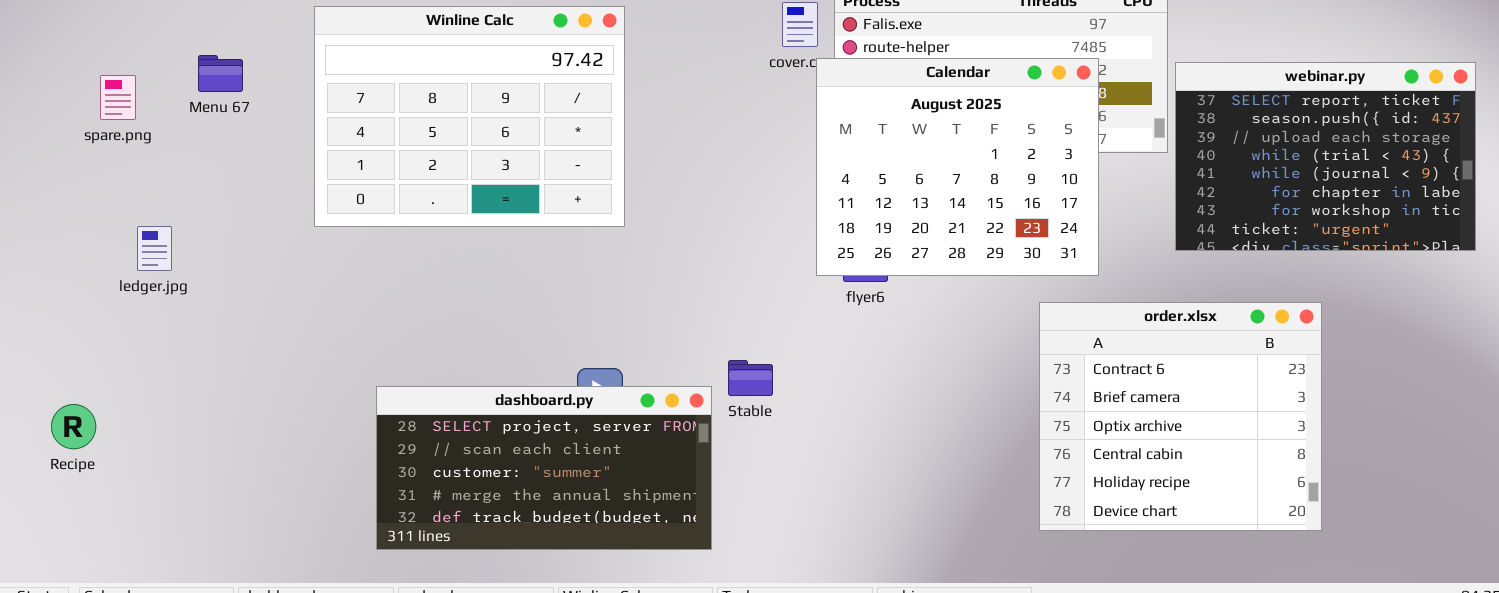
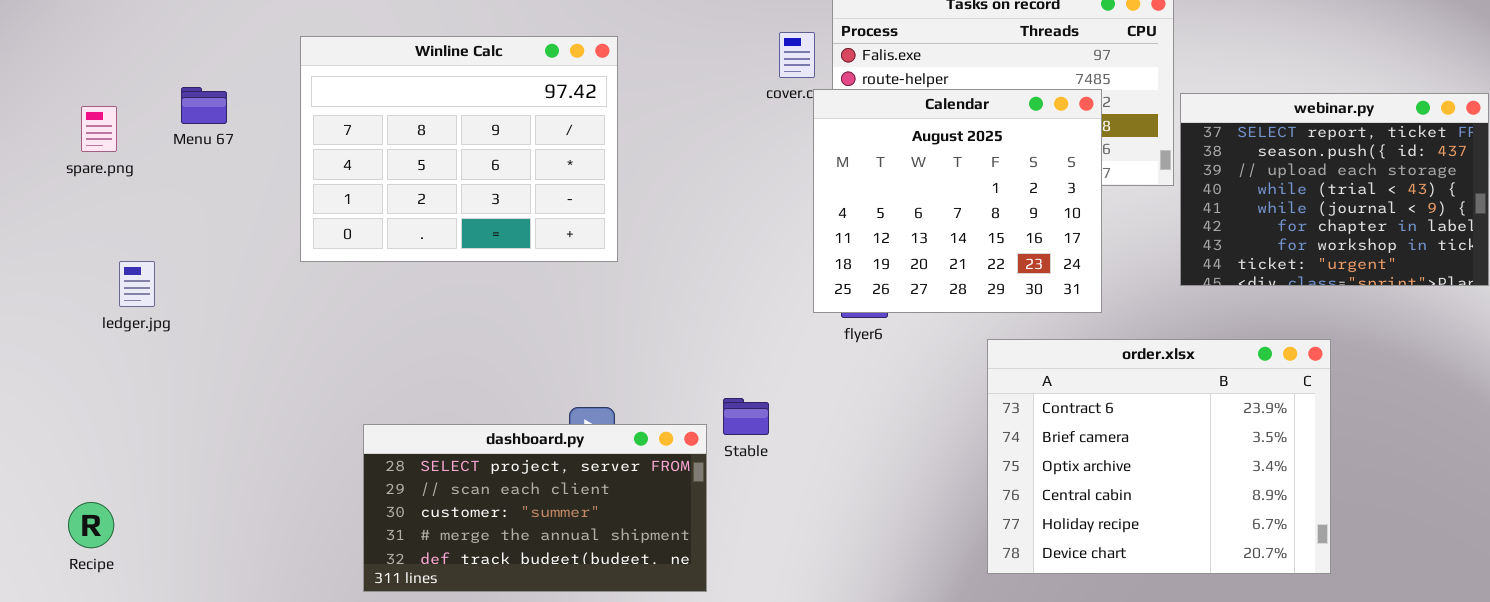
order.xlsx: [1039,302,1322,531] -> [987,339,1331,574], resized
Recipe: [51,404,96,449] -> [68,502,114,548], moved

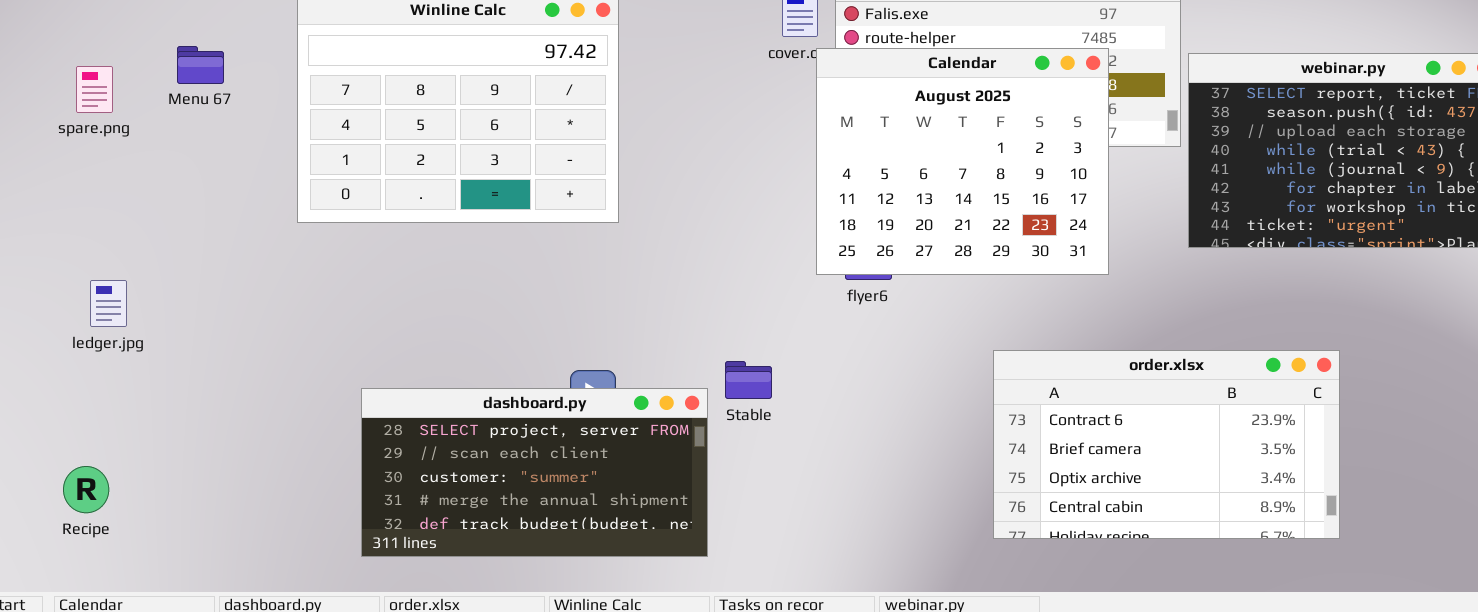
ledger.jpg: [119,261,155,307] -> [90,280,127,327], moved
order.xlsx: [987,339,1331,574] -> [993,350,1340,539], resized

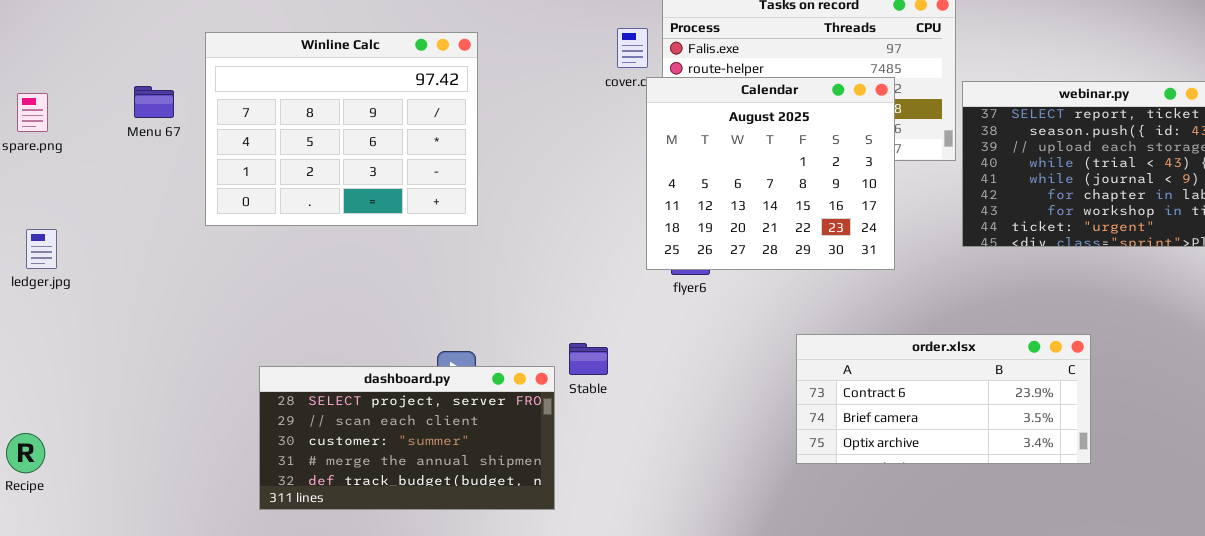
Menu 67: [177,46,224,84] -> [134,86,174,118], moved
ledger.jpg: [90,280,127,327] -> [26,229,57,269], moved
order.xlsx: [993,350,1340,539] -> [796,334,1091,464], resized

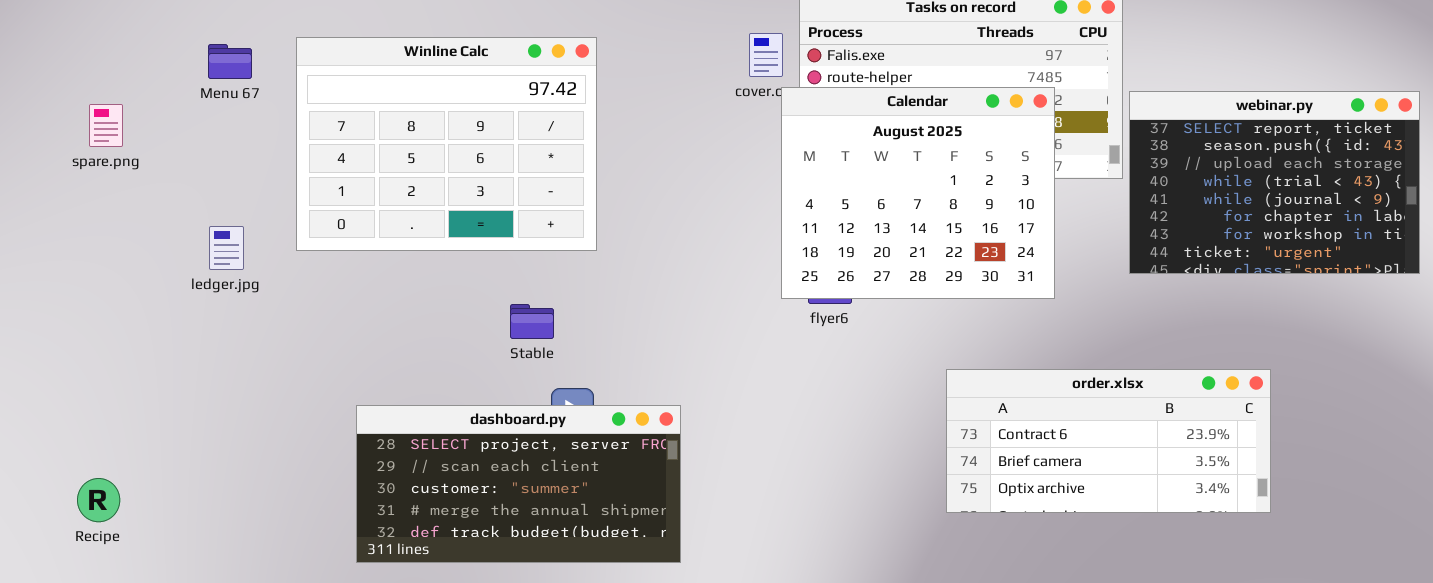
Menu 67: [134,86,174,118] -> [208,44,252,79], moved
ledger.jpg: [26,229,57,269] -> [209,226,244,270], moved
Stable: [569,343,608,375] -> [510,304,554,339], moved

